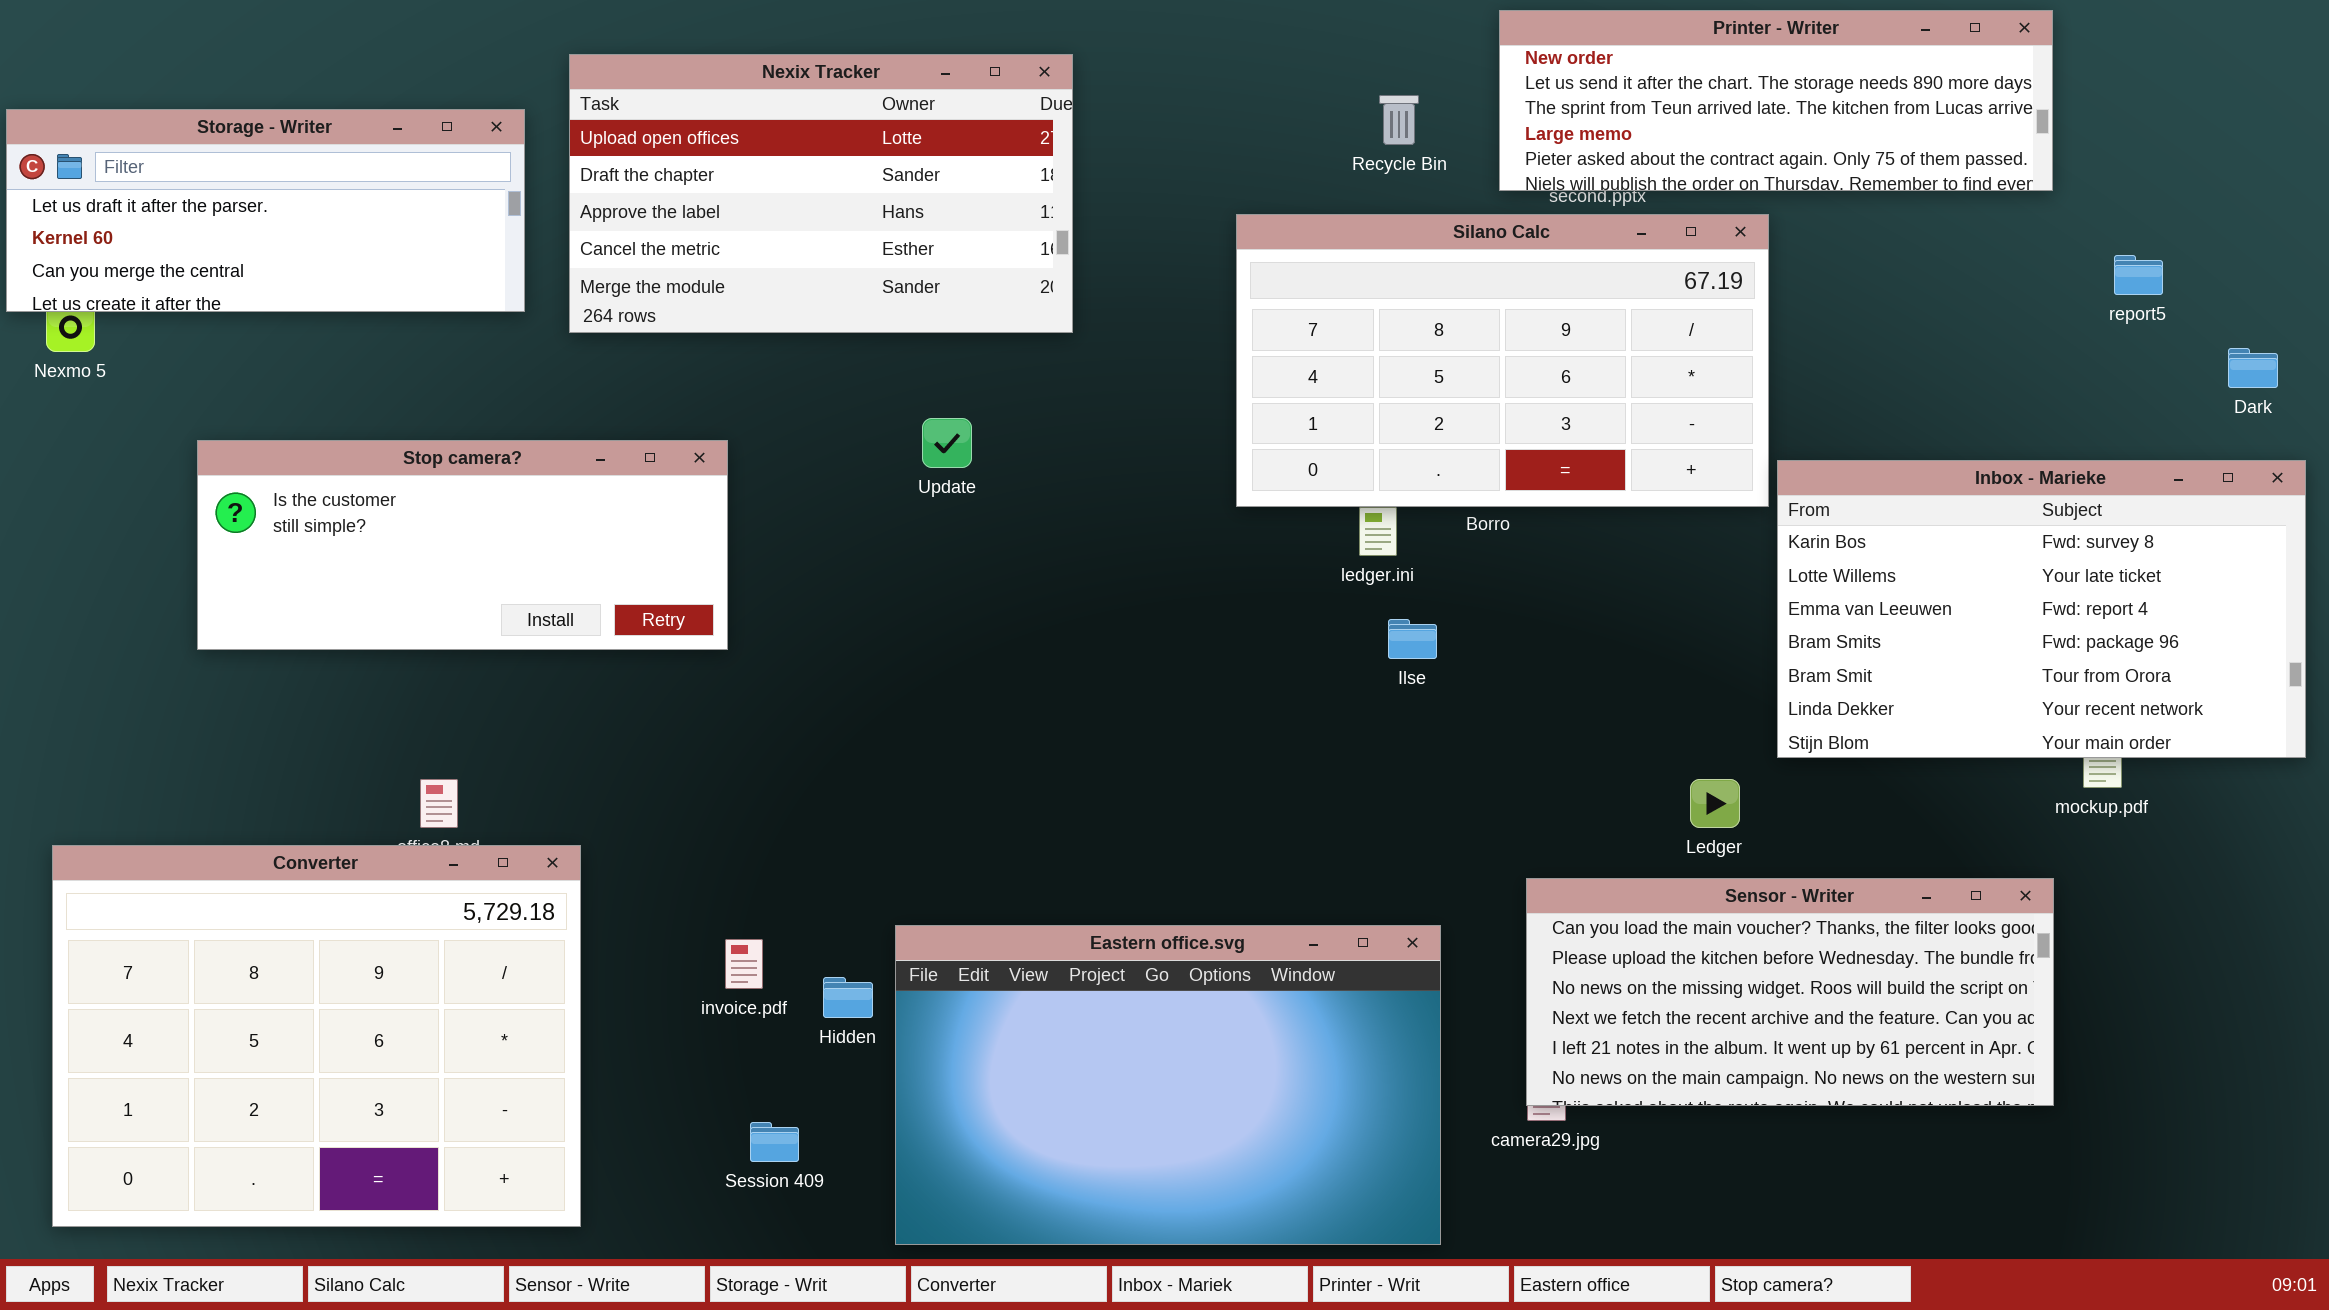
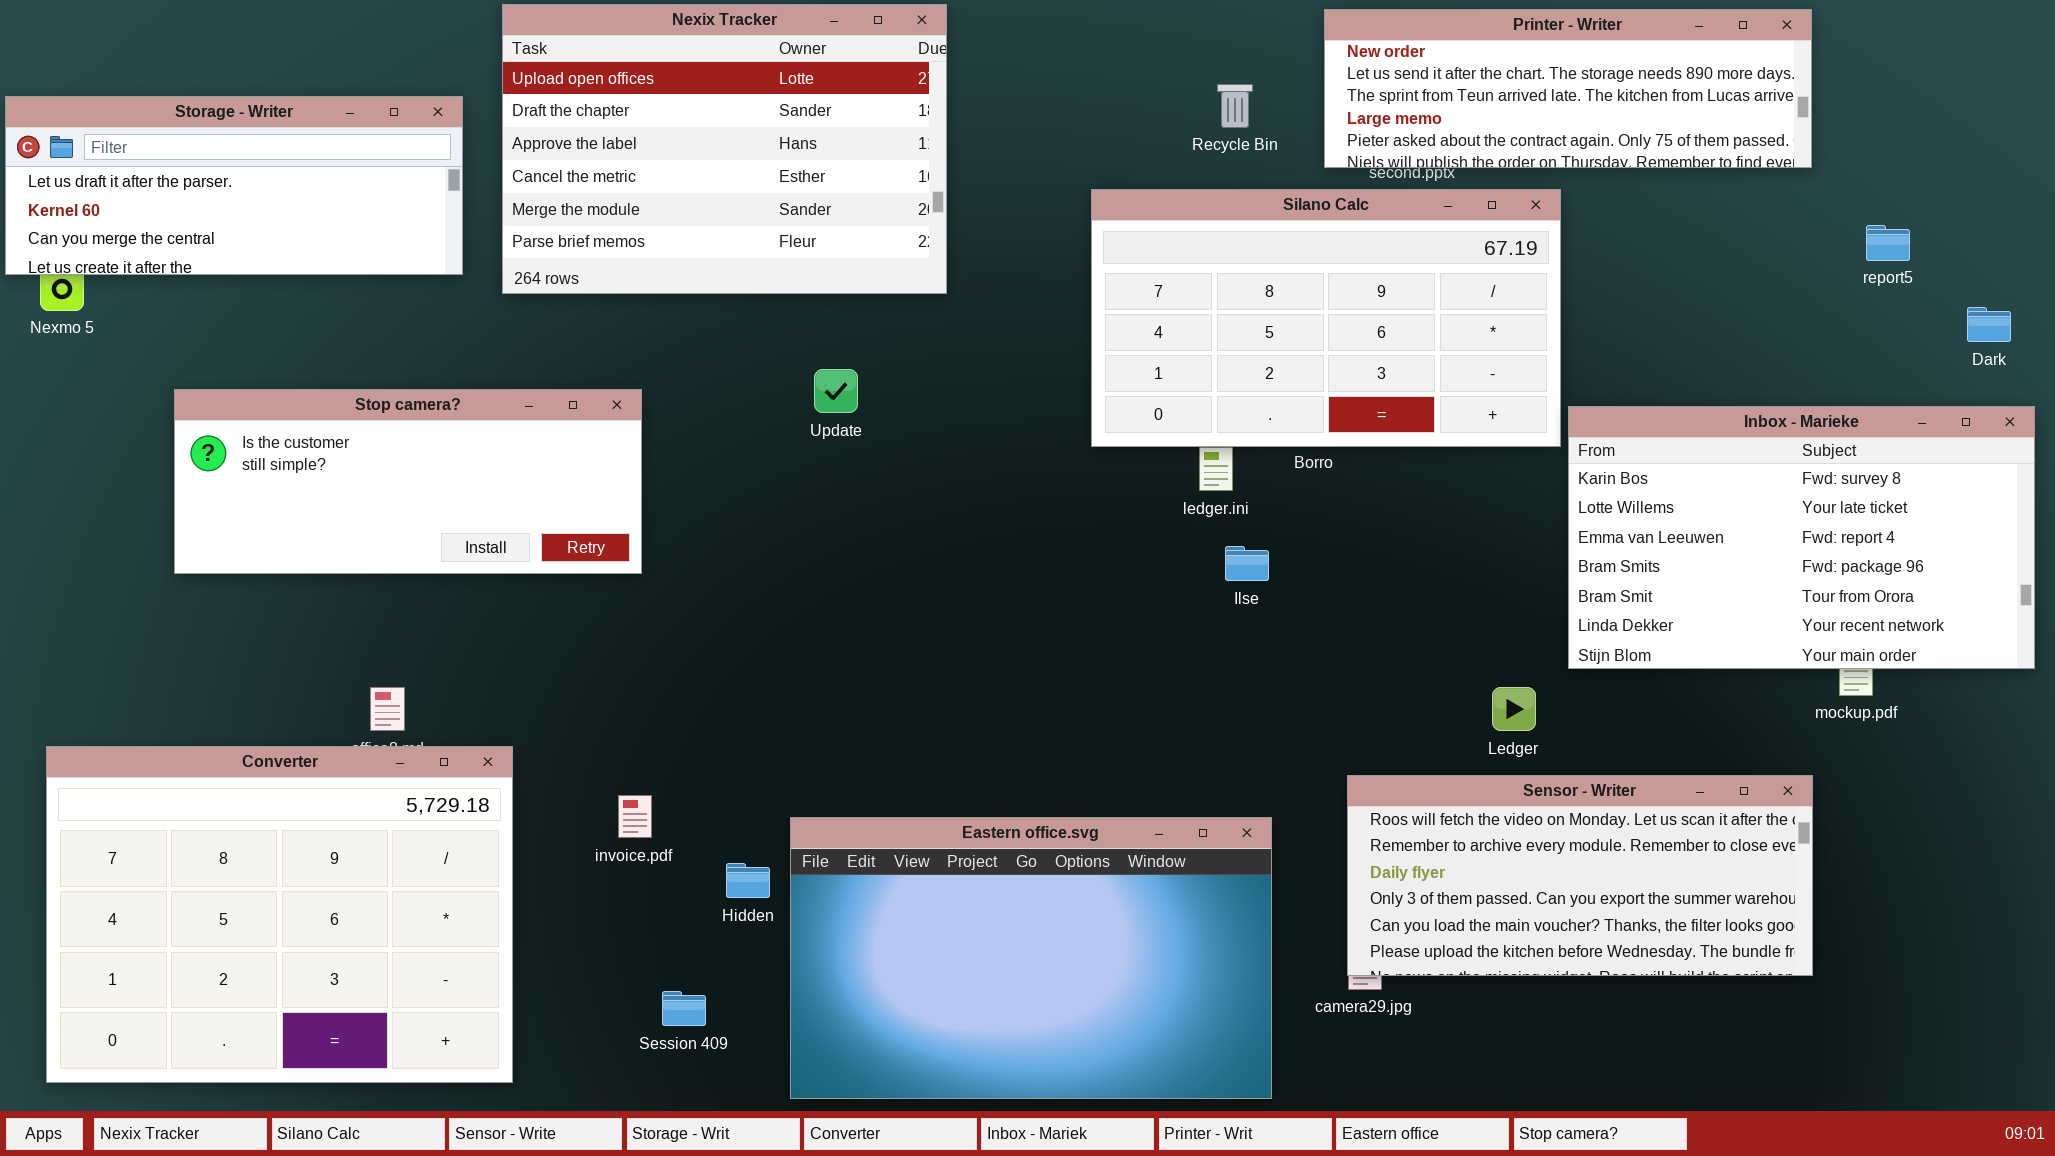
Nexix Tracker: [569,54,1073,333] -> [502,4,947,294], resized
Sensor - Writer: [1526,878,2054,1106] -> [1347,775,1813,976], scrolled up 4 rows
invoice.pdf: [725,939,763,989] -> [618,795,652,838], moved

